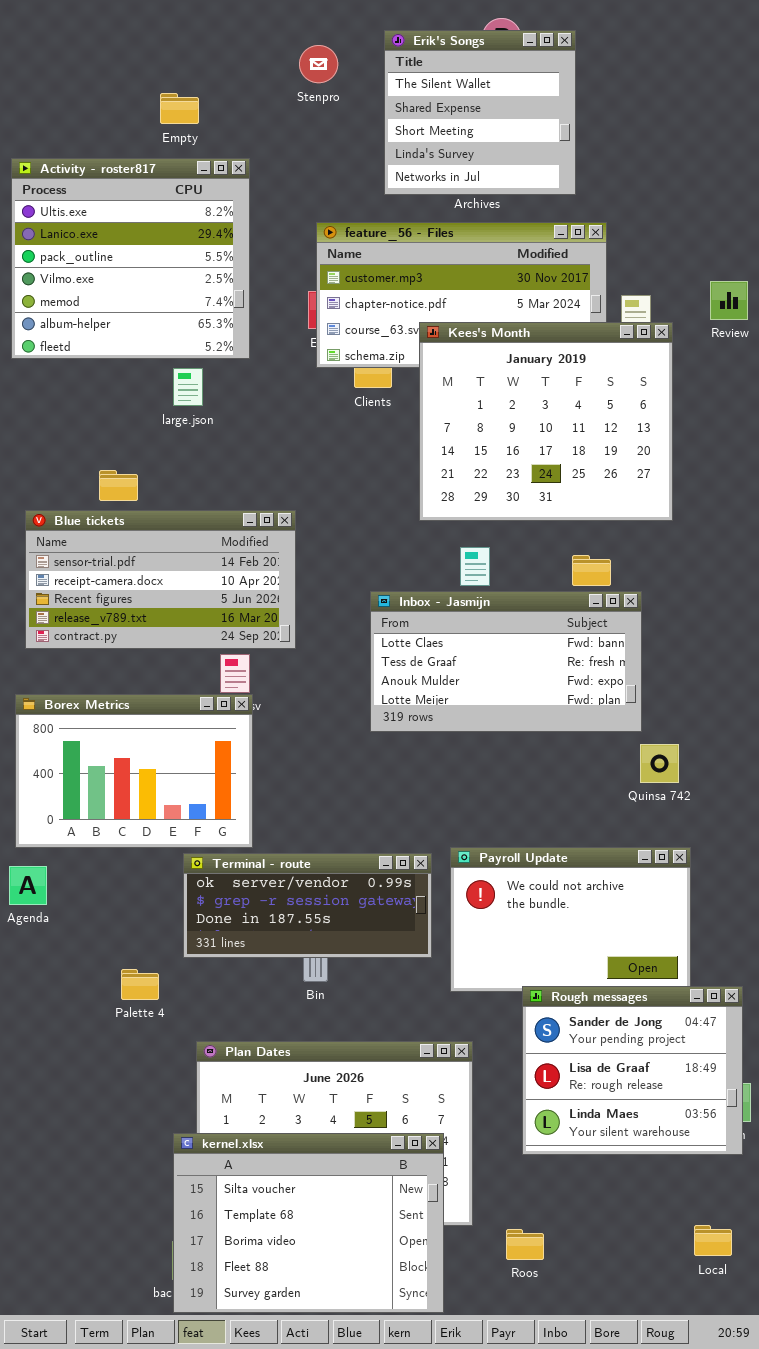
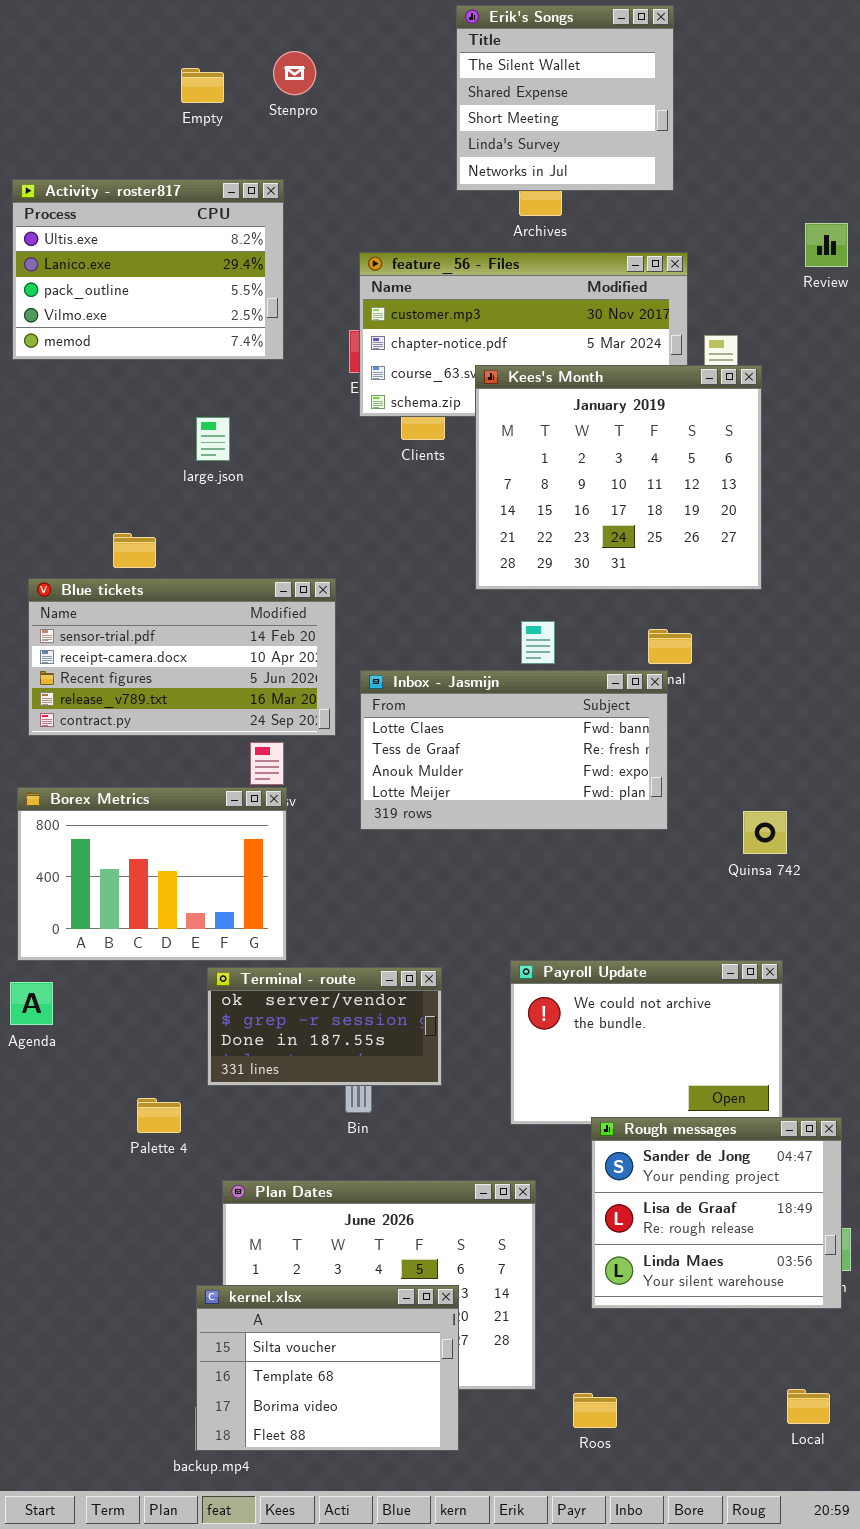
Erik's Songs: [384,30,576,195] -> [456,5,674,191], moved
Stenpro: [299,45,338,83] -> [273,51,316,95], moved
Empty: [160,93,199,124] -> [181,68,224,103], moved
Activity - roster817: [11,158,250,359] -> [12,179,284,360], resized
Review: [710,281,748,320] -> [805,223,848,267], moved
Inbox - Jasmijn: [370,591,642,732] -> [360,670,668,830], moved
Quinsa 742: [640,744,679,783] -> [743,811,787,854], moved
Terminal - route: [183,853,432,958] -> [207,967,442,1086], resized
kernel.xlsx: [173,1133,444,1313] -> [196,1285,459,1451], resized

